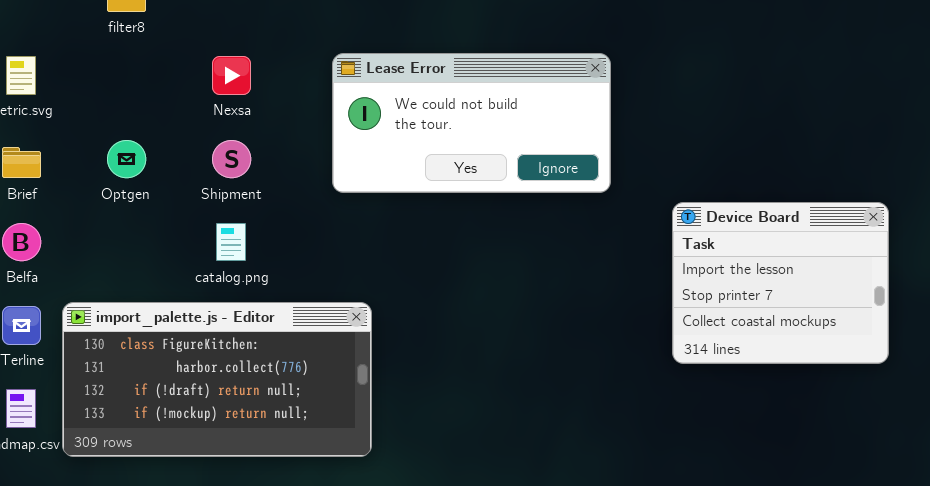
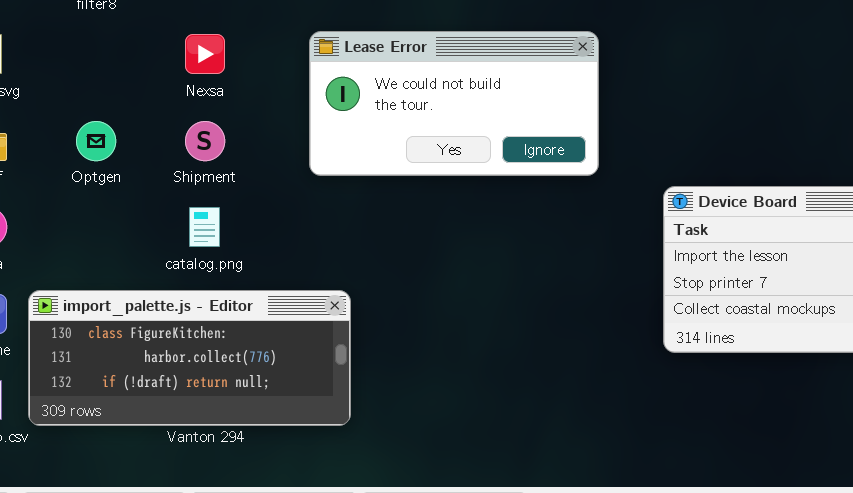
import_palette.js - Editor: [62,302,372,457] -> [28,290,351,426], resized

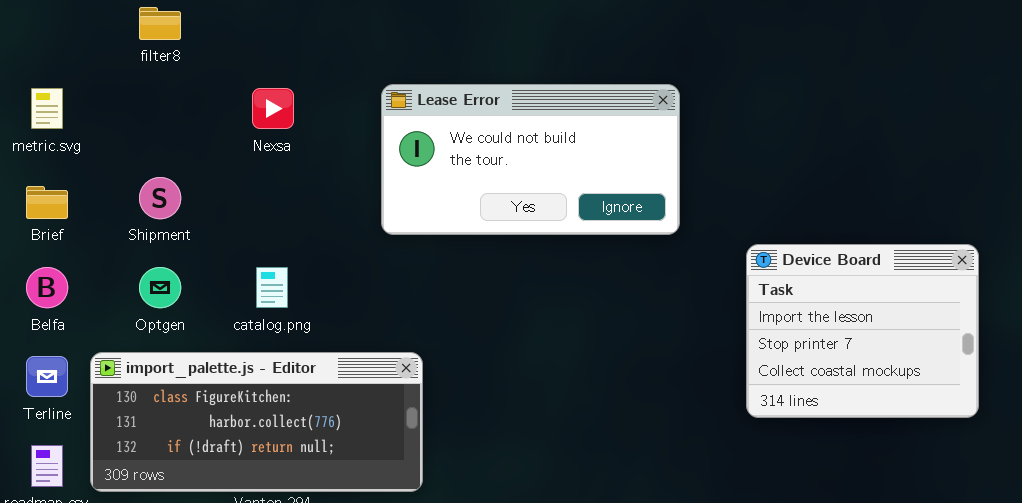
Optgen: [76,121,116,161] -> [139,267,181,308], moved
Shipment: [185,121,225,161] -> [139,177,181,219], moved

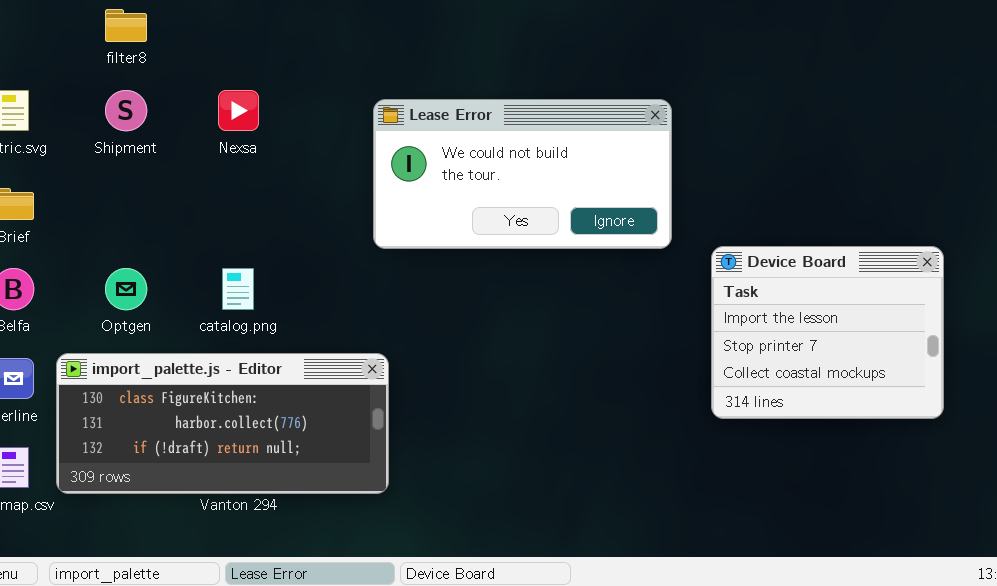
Lease Error: [381,84,680,235] -> [373,99,672,249], moved
Shipment: [139,177,181,219] -> [105,90,147,131], moved

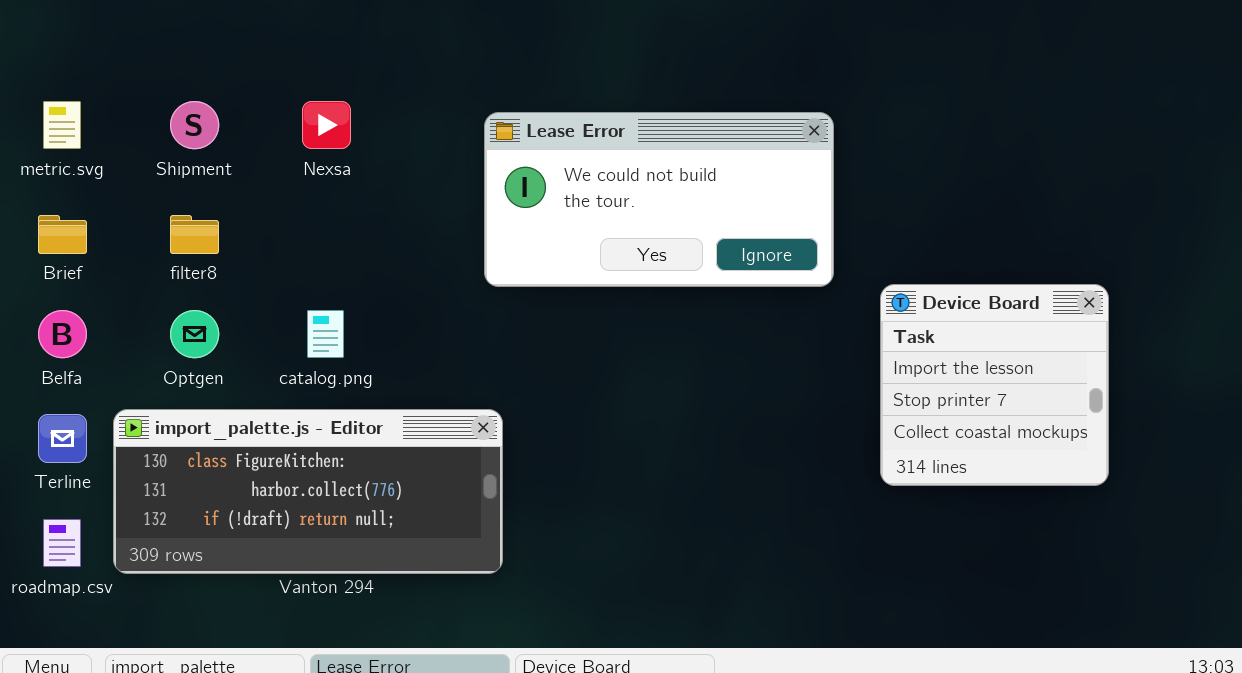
filter8: [105,9,147,42] -> [170,215,219,254], moved
Device Board: [711,246,944,419] -> [880,284,1109,486], resized

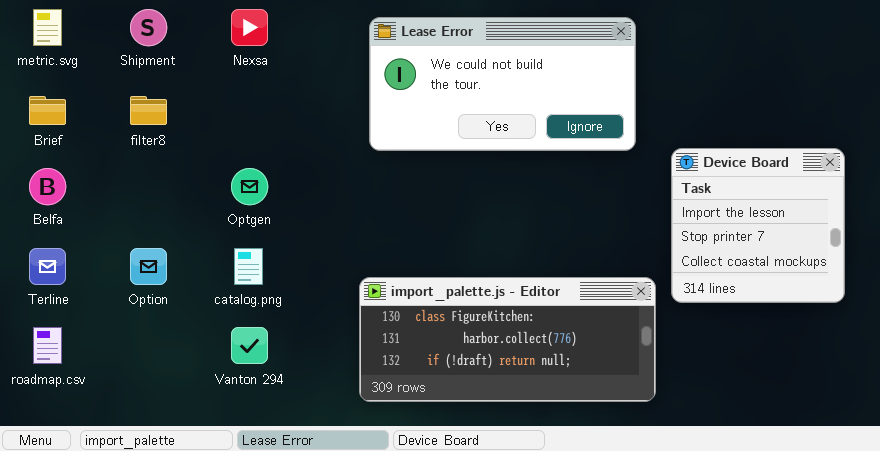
Optgen: [170,310,219,358] -> [231,168,268,205], moved
catalog.png: [307,310,344,358] -> [234,248,263,285], moved
import_palette.js - Editor: [113,409,503,574] -> [359,277,656,402], moved

